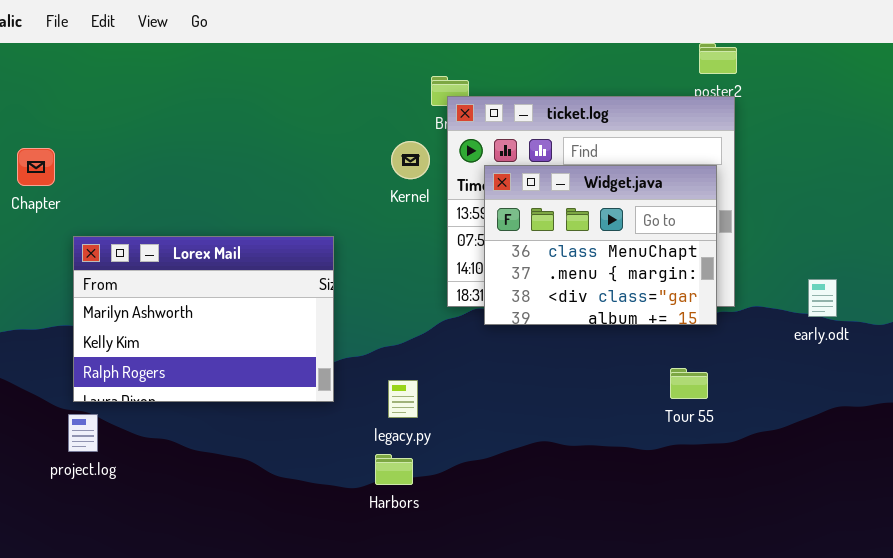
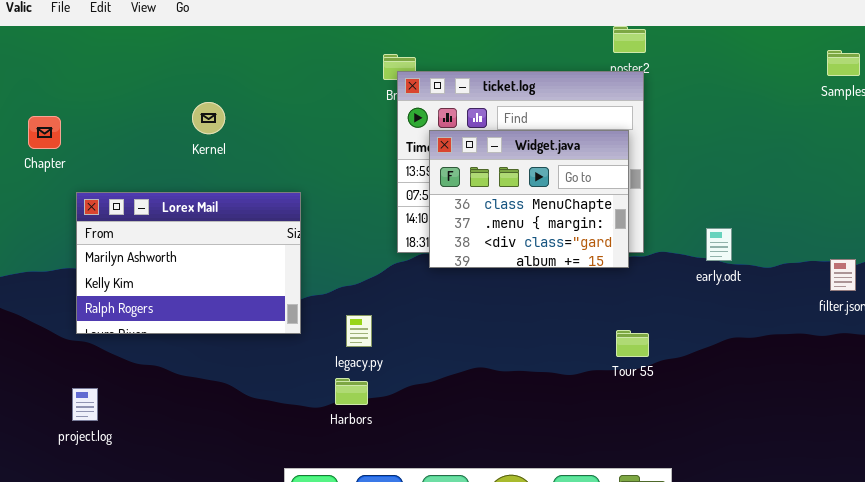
Kernel: [391,141,430,179] -> [192,102,225,134], moved
Tour 55: [670,368,708,399] -> [616,330,649,357], moved
project.log: [68,414,98,452] -> [72,388,98,421], moved

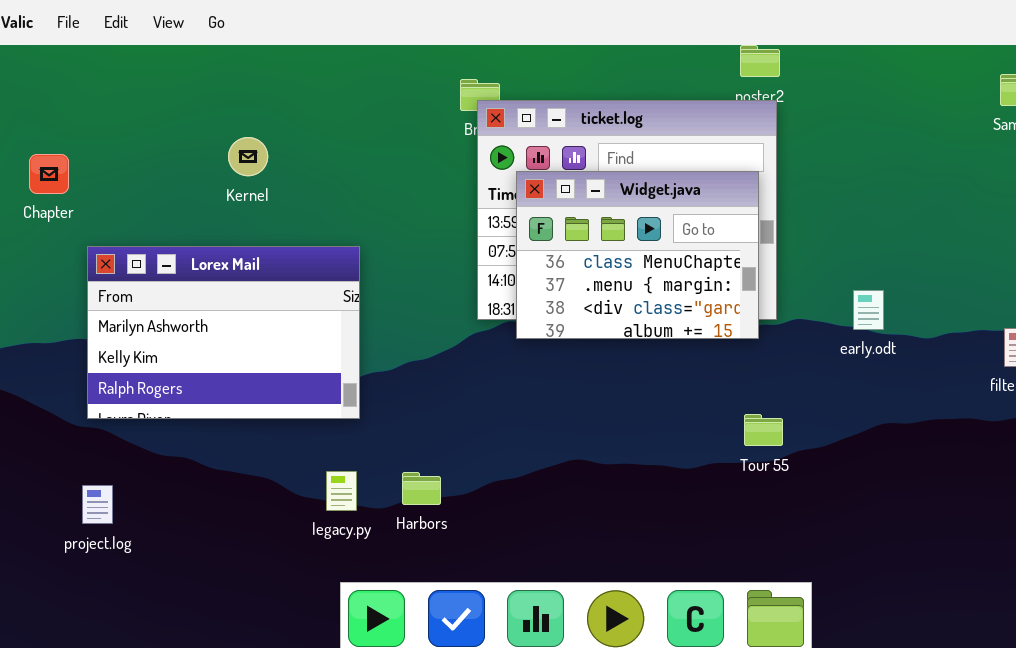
legacy.py: [346,315,372,347] -> [326,471,357,511], moved

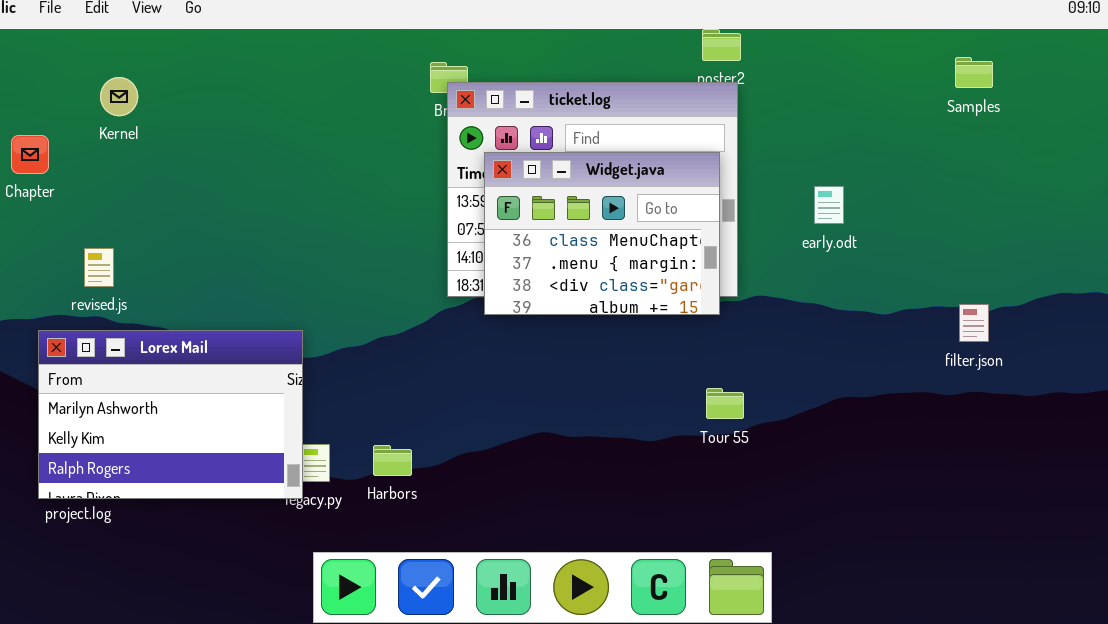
Kernel: [228,137,268,176] -> [100,77,138,116], moved
Lorex Mail: [87,246,360,419] -> [38,330,303,499], moved
early.odt: [853,290,884,330] -> [814,186,844,224], moved

